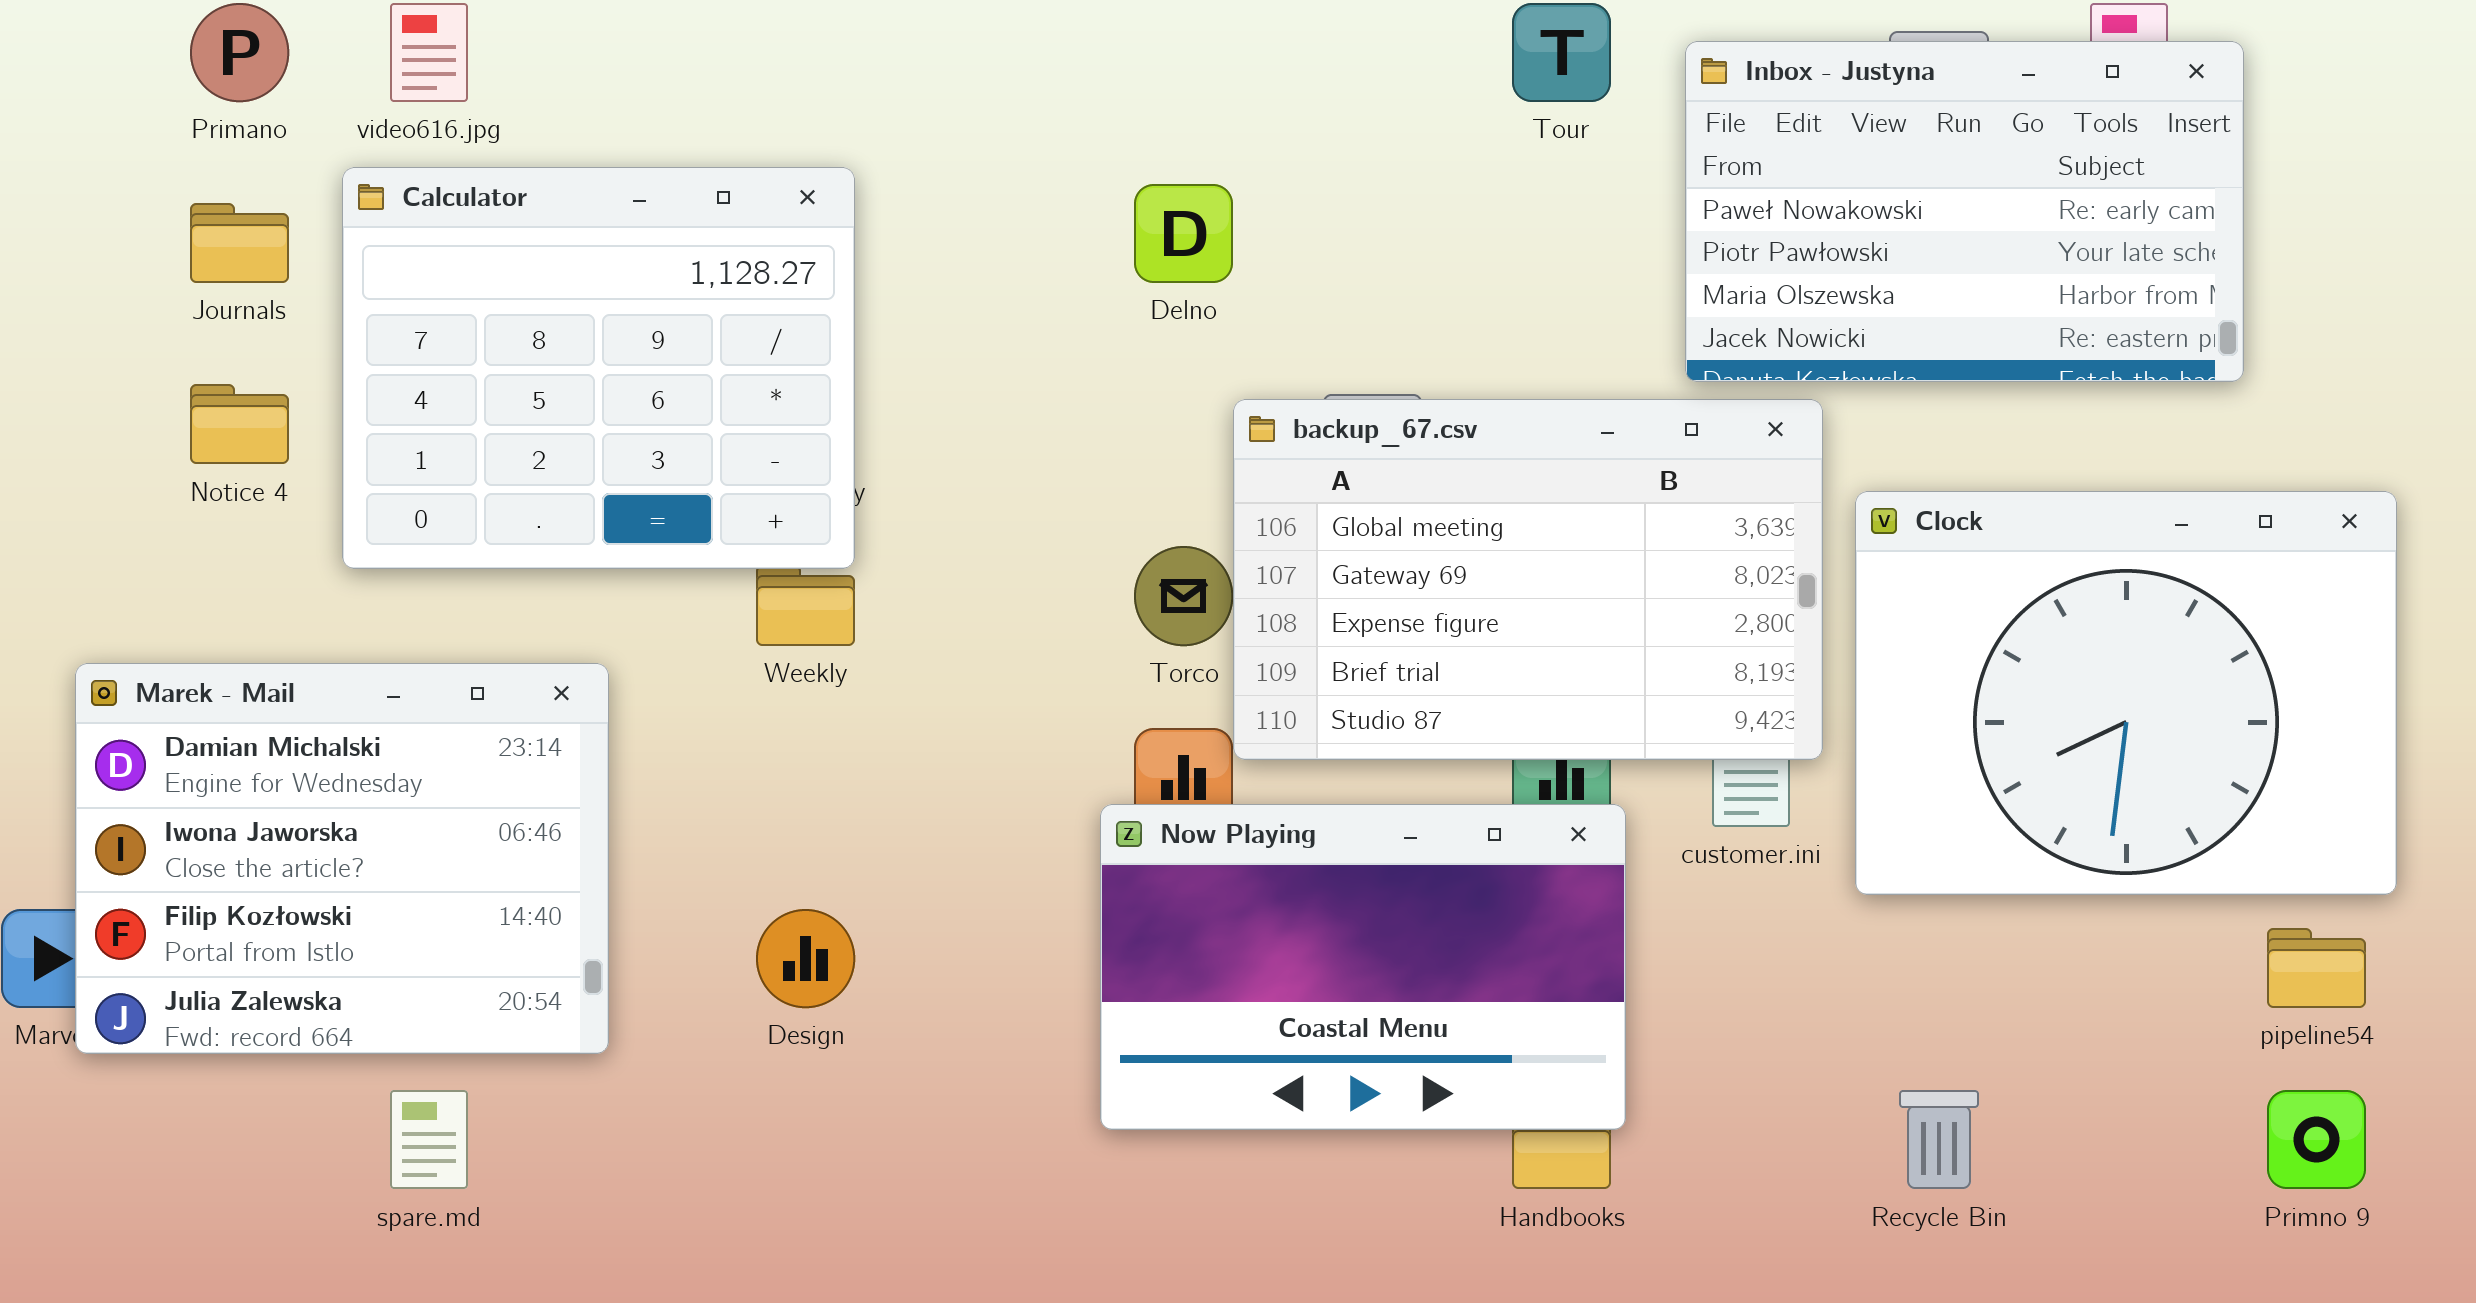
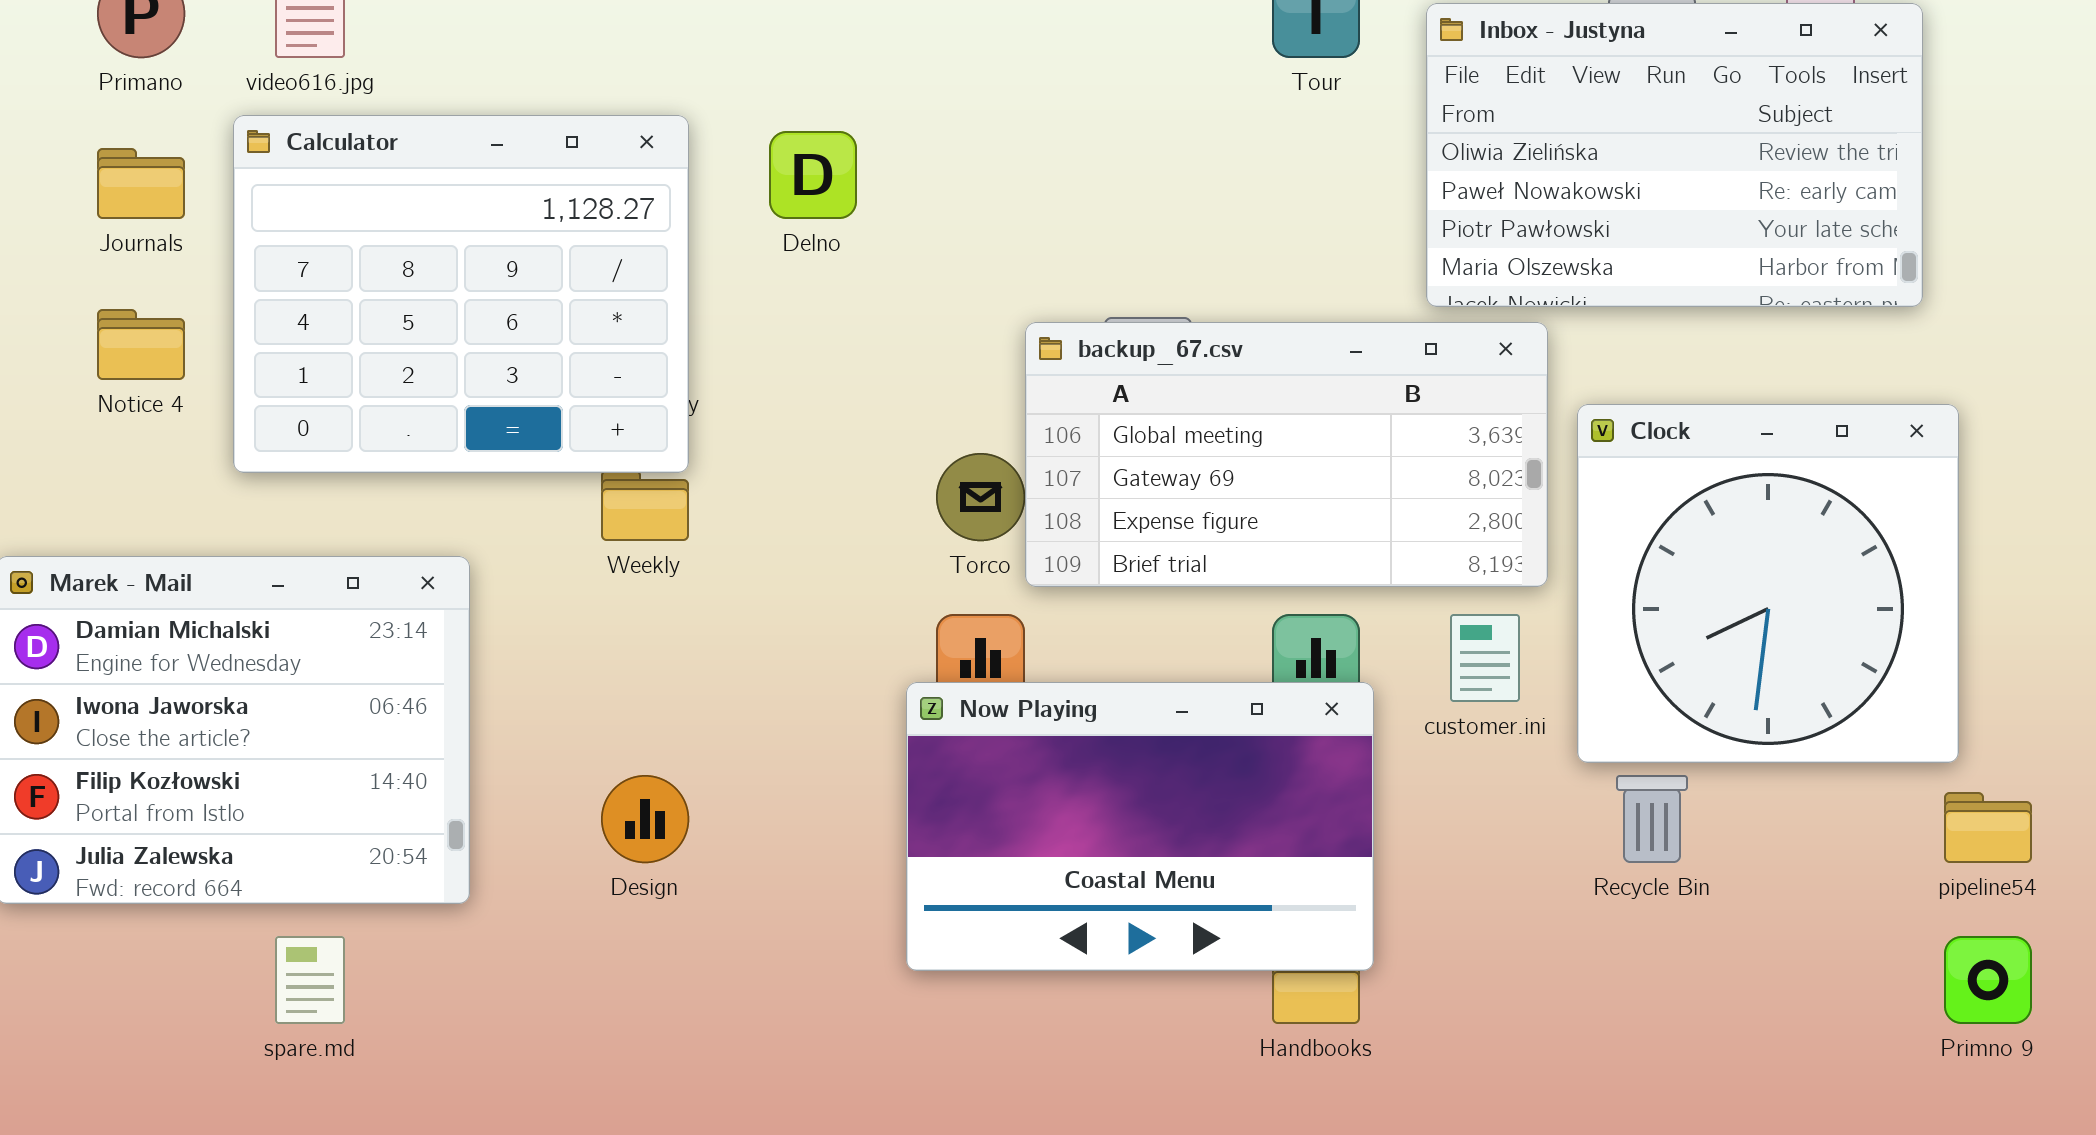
Inbox - Justyna: [1685,41,2244,382] -> [1426,3,1923,307], scrolled up 1 row
Delno: [1134,184,1233,283] -> [769,131,857,219], moved
backup_67.csv: [1233,399,1823,760] -> [1025,322,1548,587], resized
Clock: [1855,491,2397,895] -> [1577,404,1959,763], resized
Recycle Bin: [1899,1090,1979,1189] -> [1616,775,1688,863], moved

